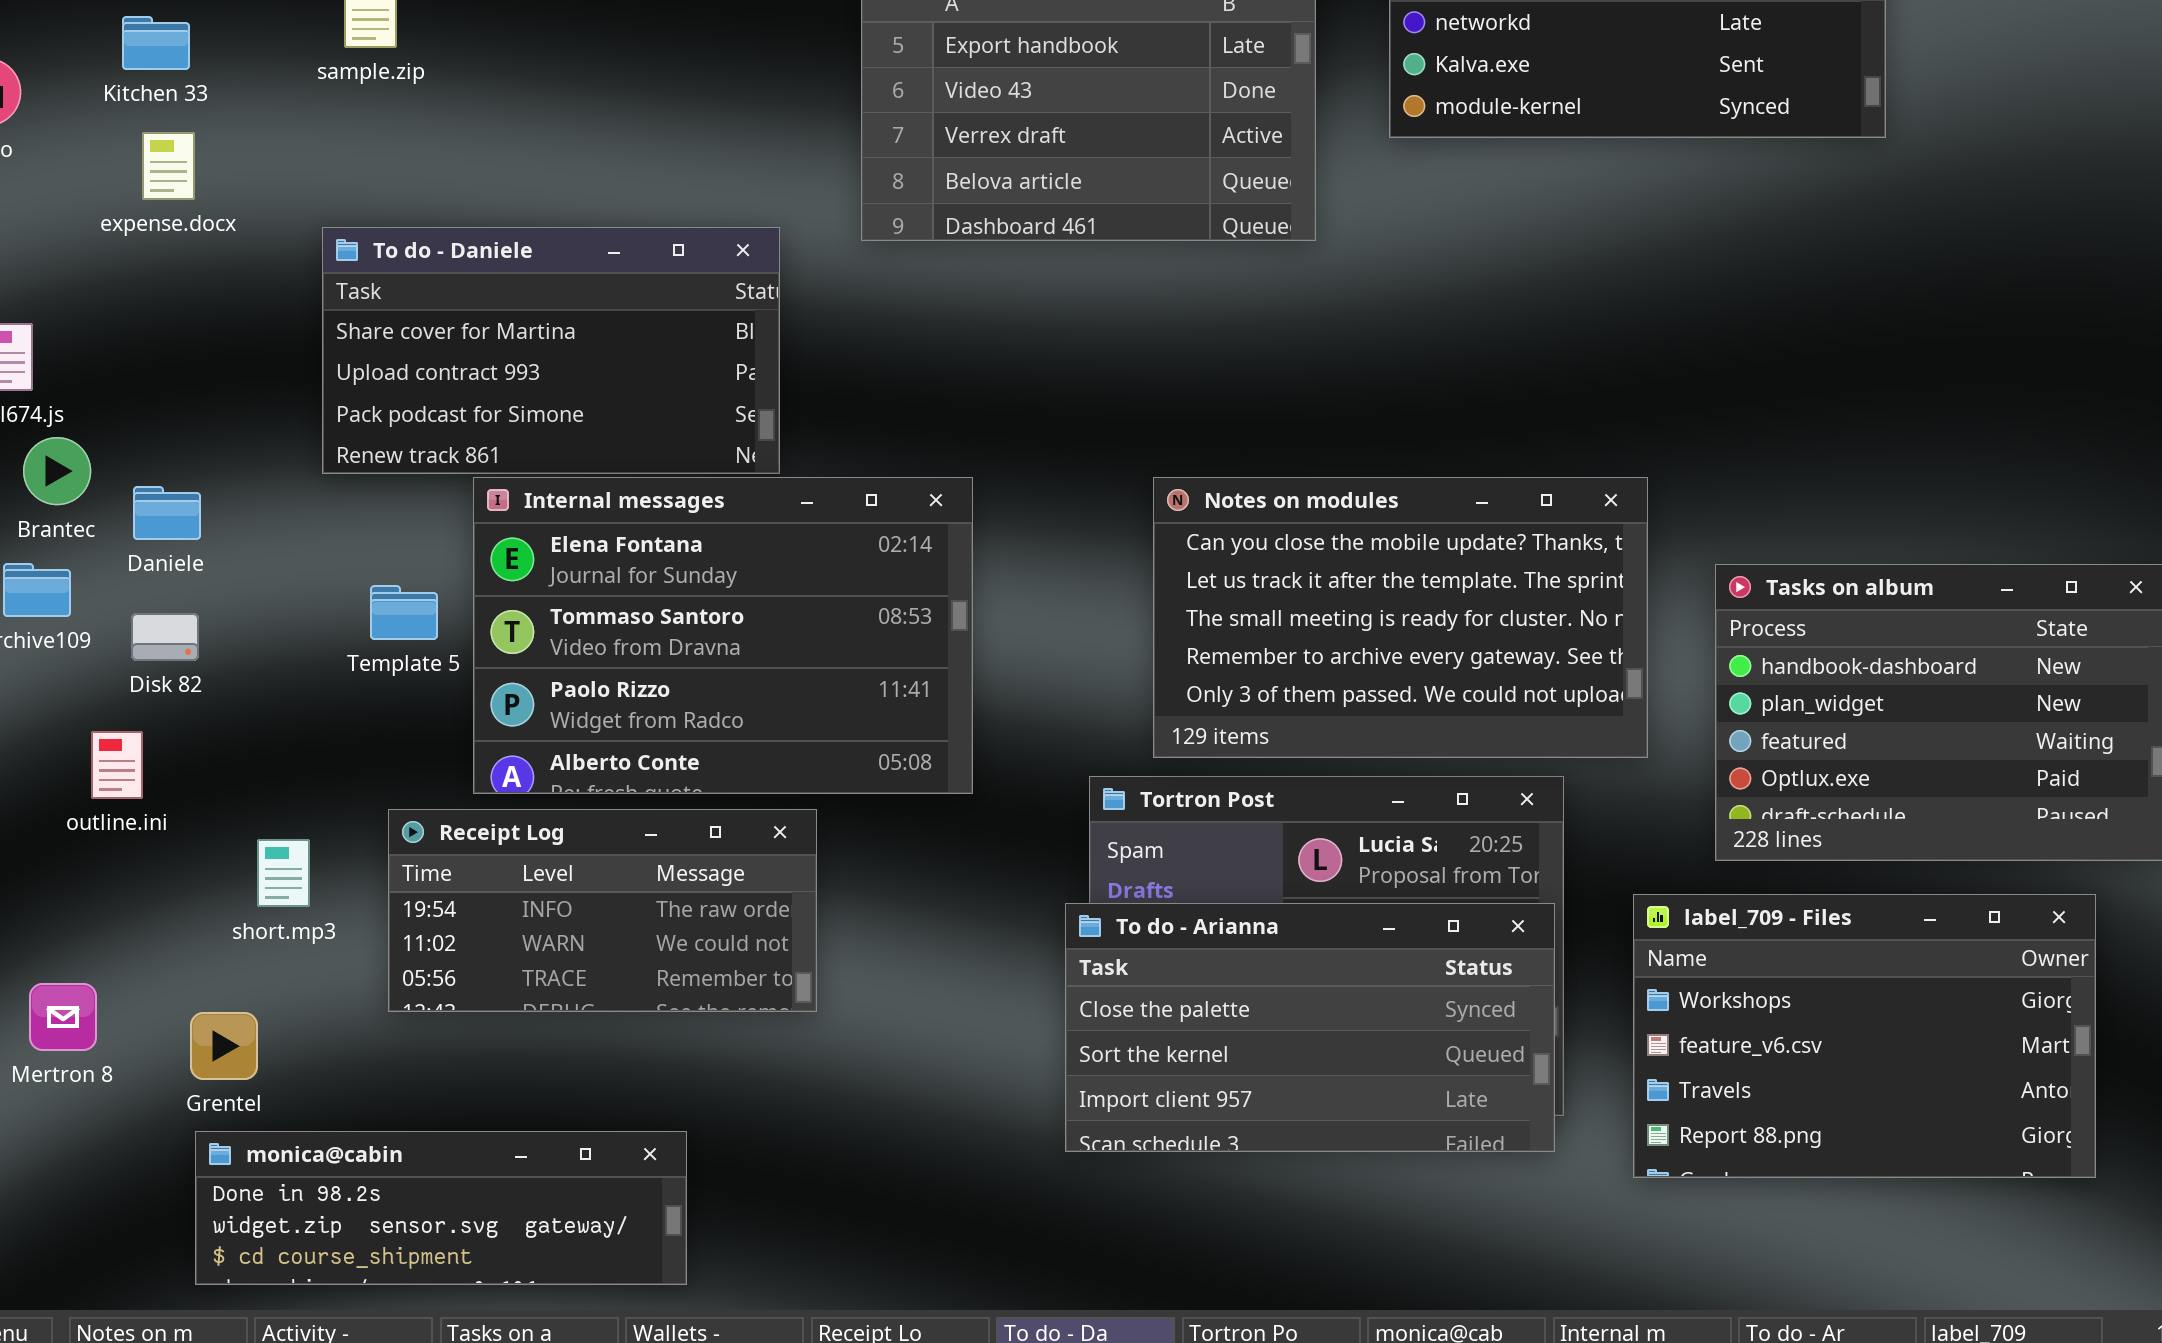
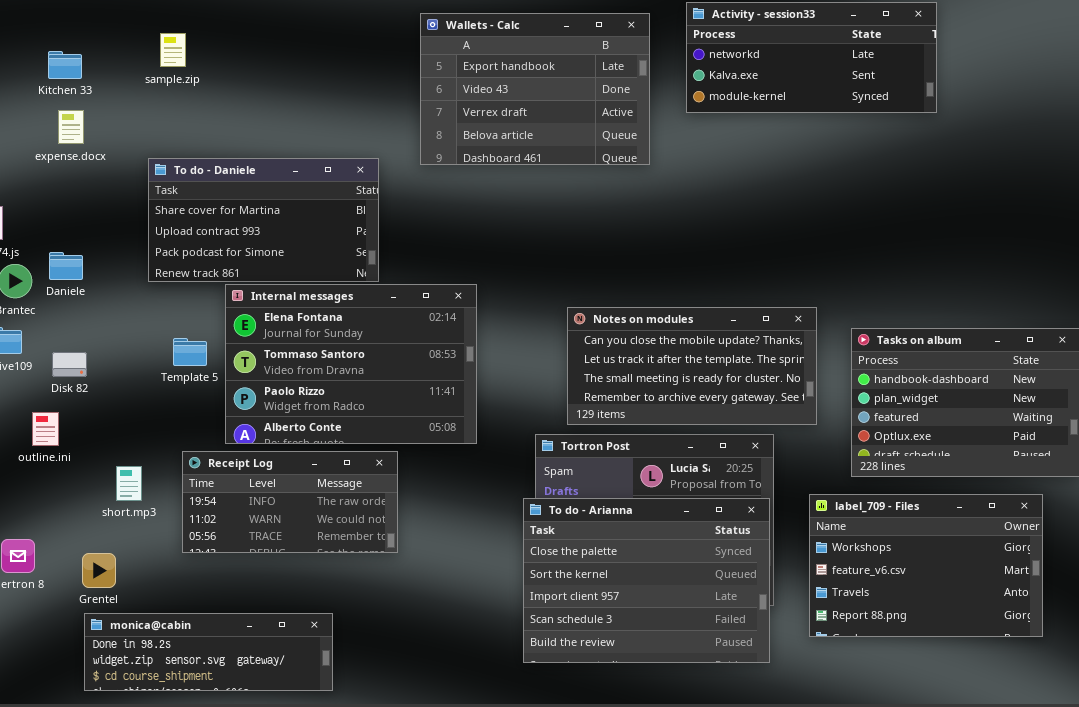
Notes on modules: [1153,477,1648,758] -> [567,307,817,425], resized
Daniele: [133,486,201,540] -> [49,252,83,280], moved
To do - Arianna: [1065,903,1555,1152] -> [523,498,770,663], resized

